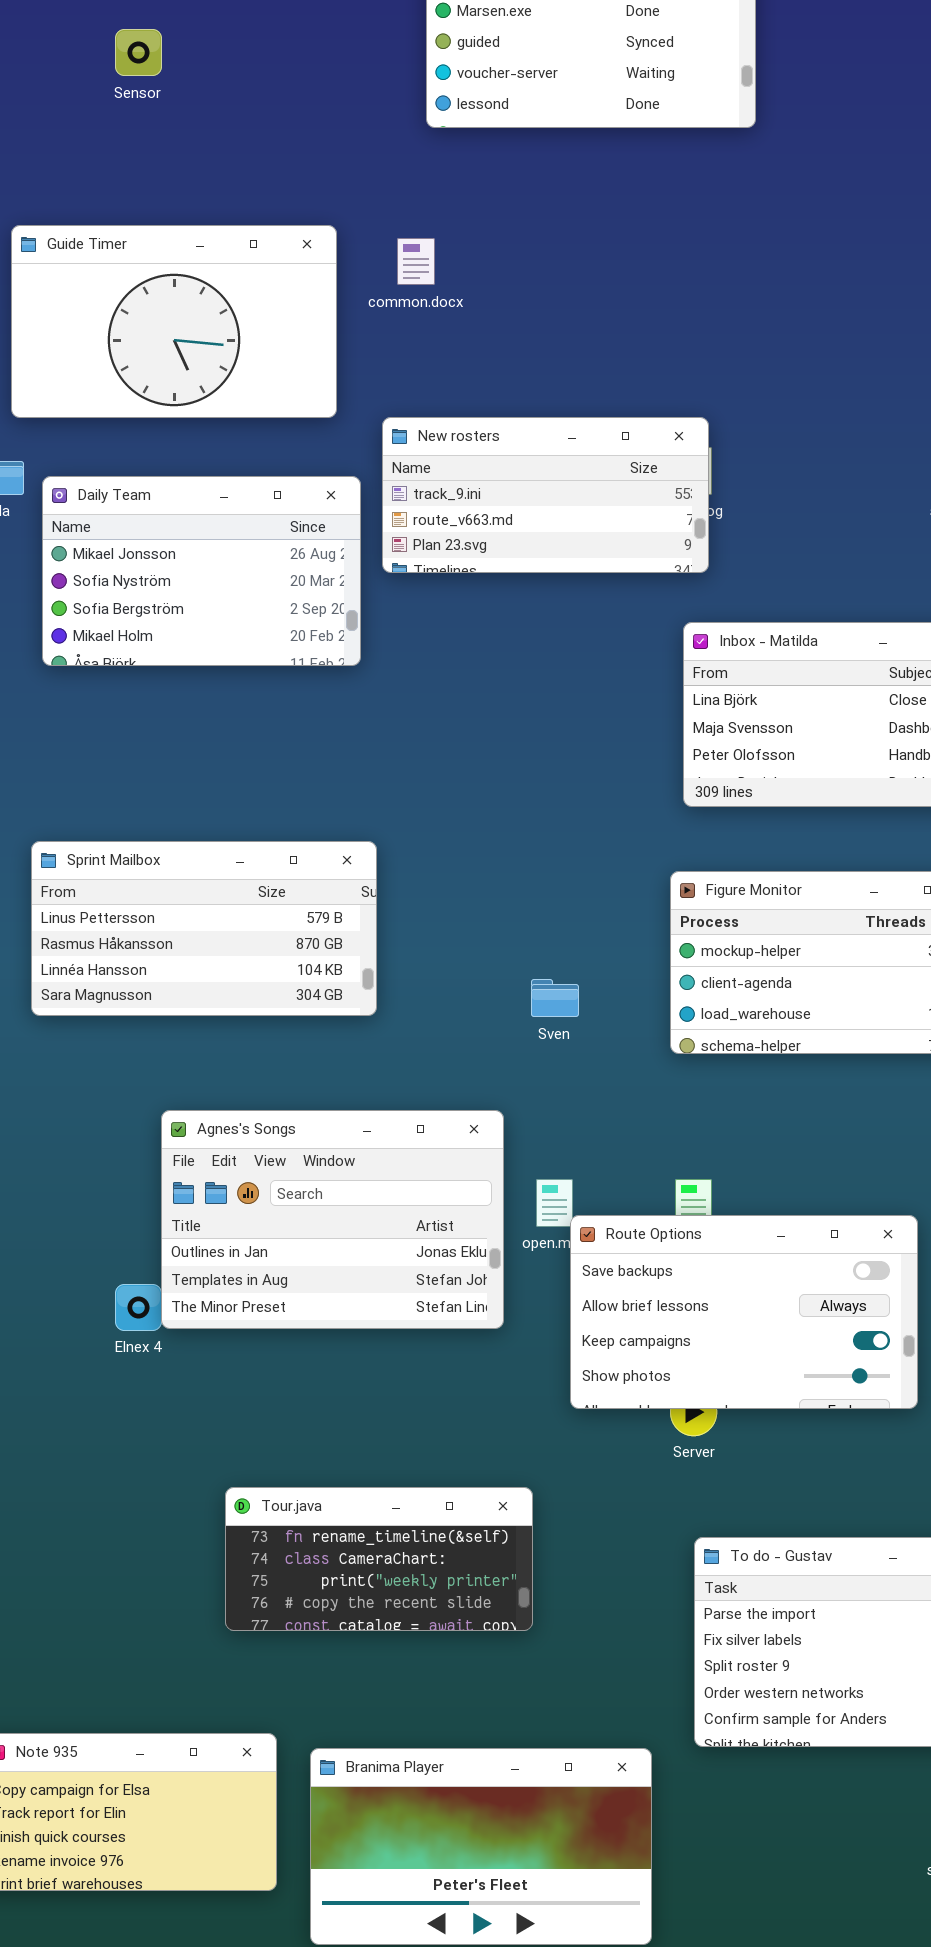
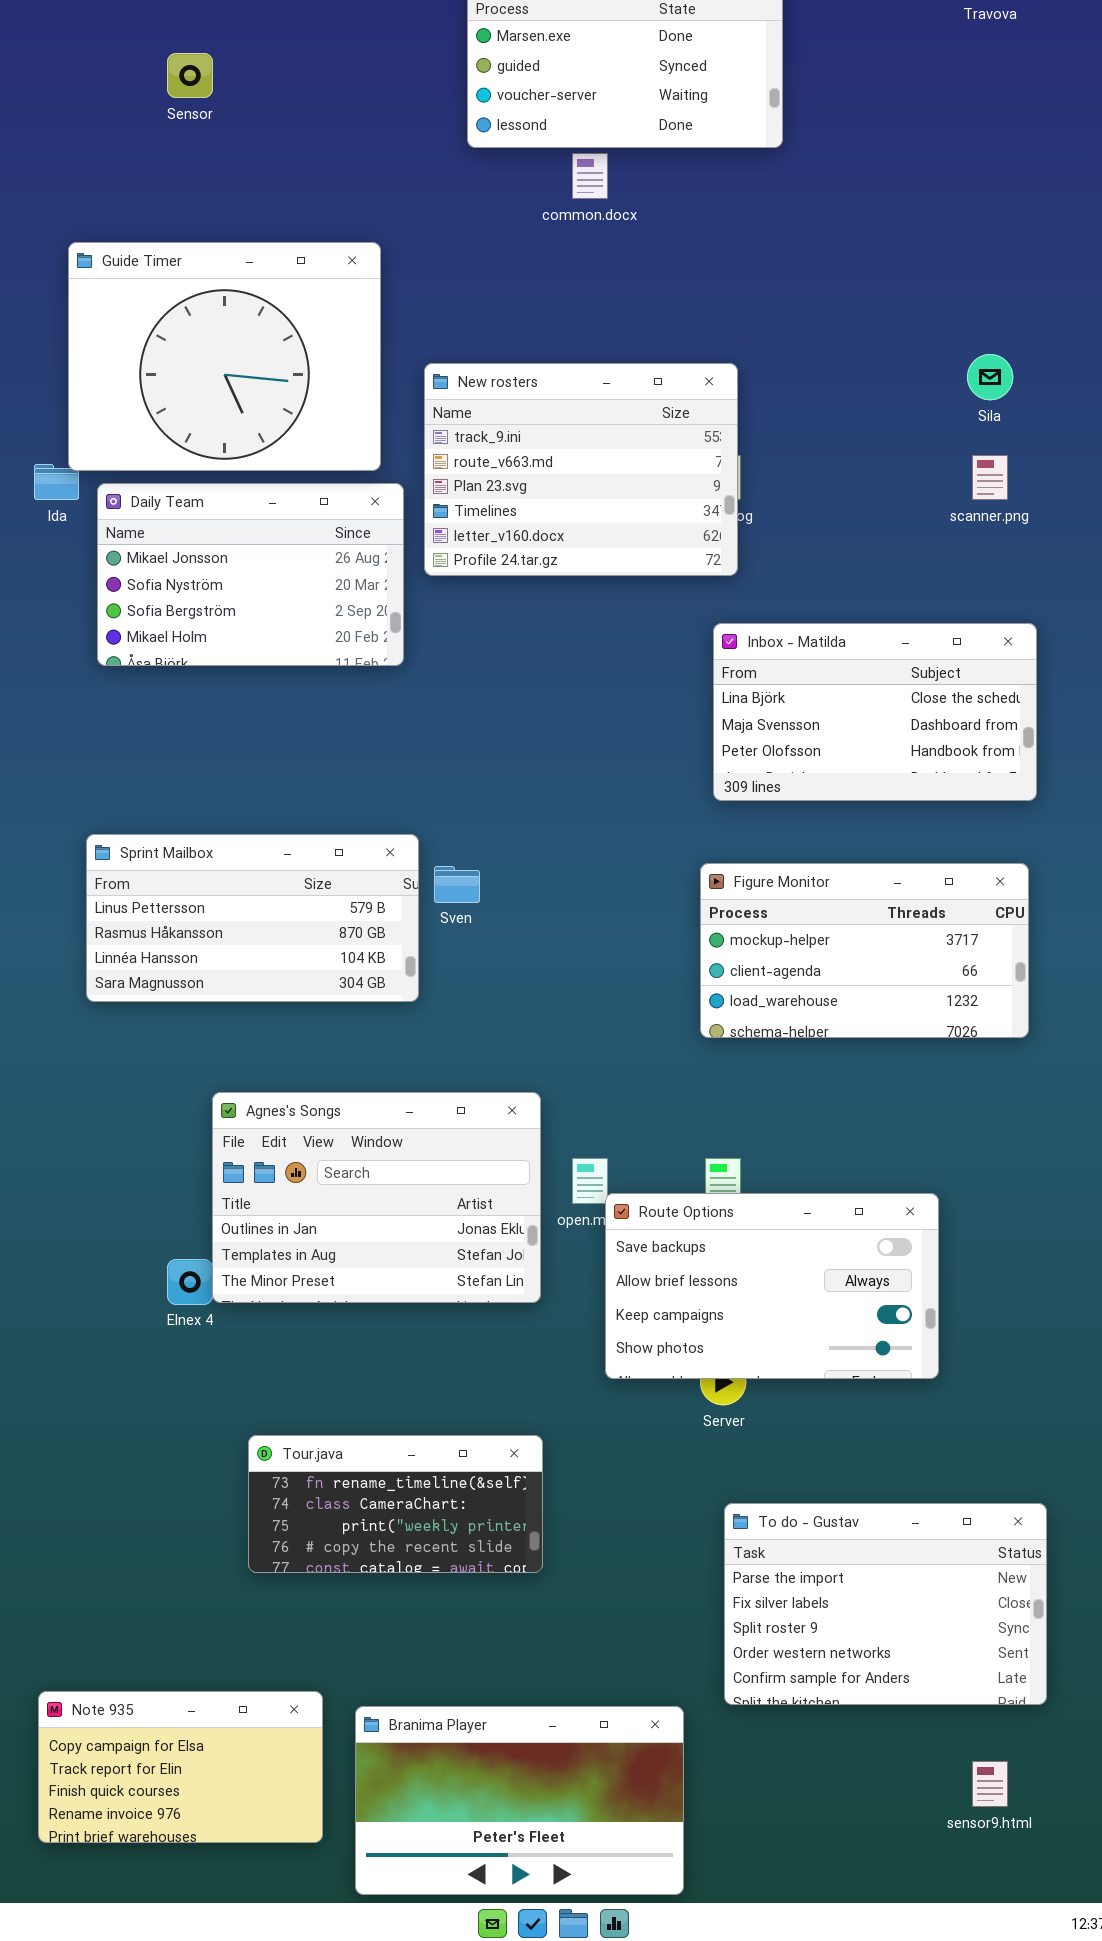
Guide Timer: [11,225,337,418] -> [68,242,381,471], resized
common.docx: [397,238,435,285] -> [572,153,608,199], moved
New rosters: [382,417,709,573] -> [424,363,738,576], resized
Sven: [531,979,579,1017] -> [434,866,480,903], moved
Tour.java: [225,1487,533,1631] -> [248,1435,543,1573], moved

